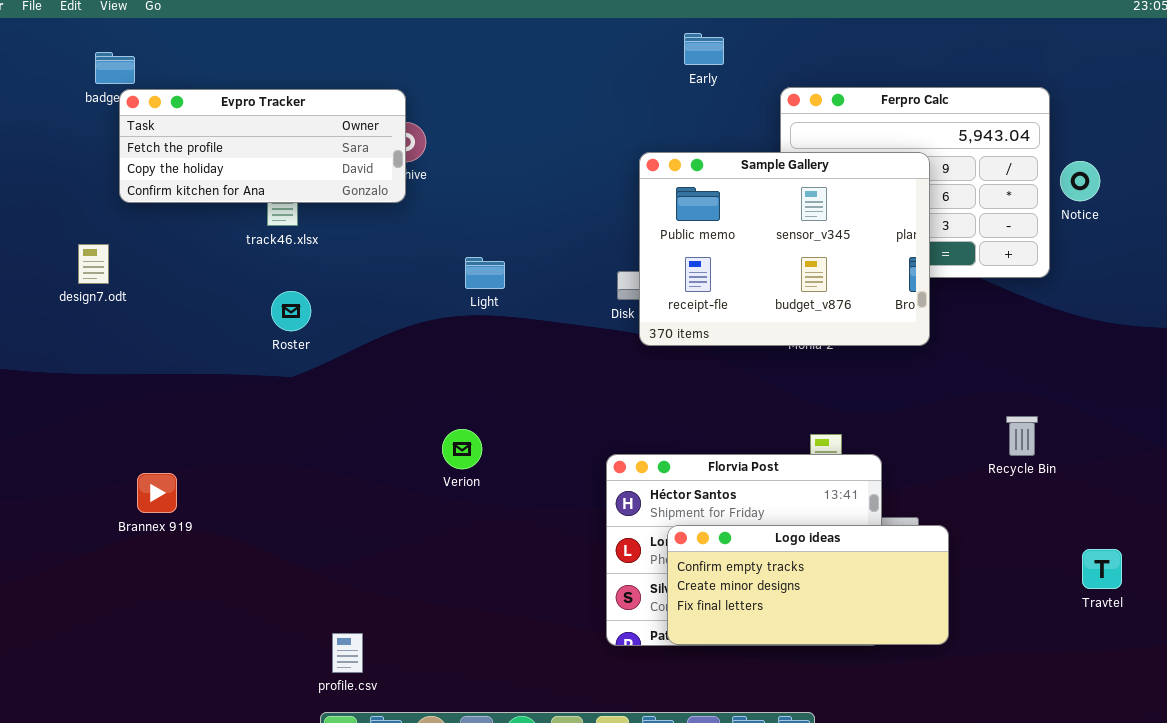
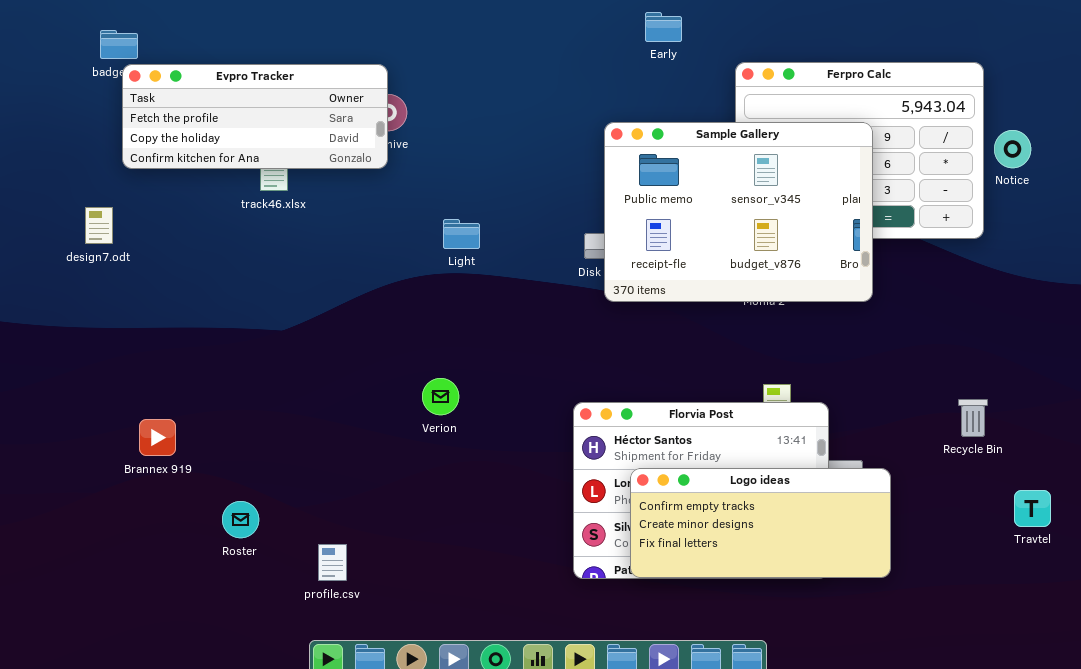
Roster: [271,291,311,331] -> [222,501,259,538], moved
Recycle Bin: [1006,416,1038,456] -> [958,399,988,437], moved
profile.csv: [332,633,363,673] -> [318,544,347,581], moved

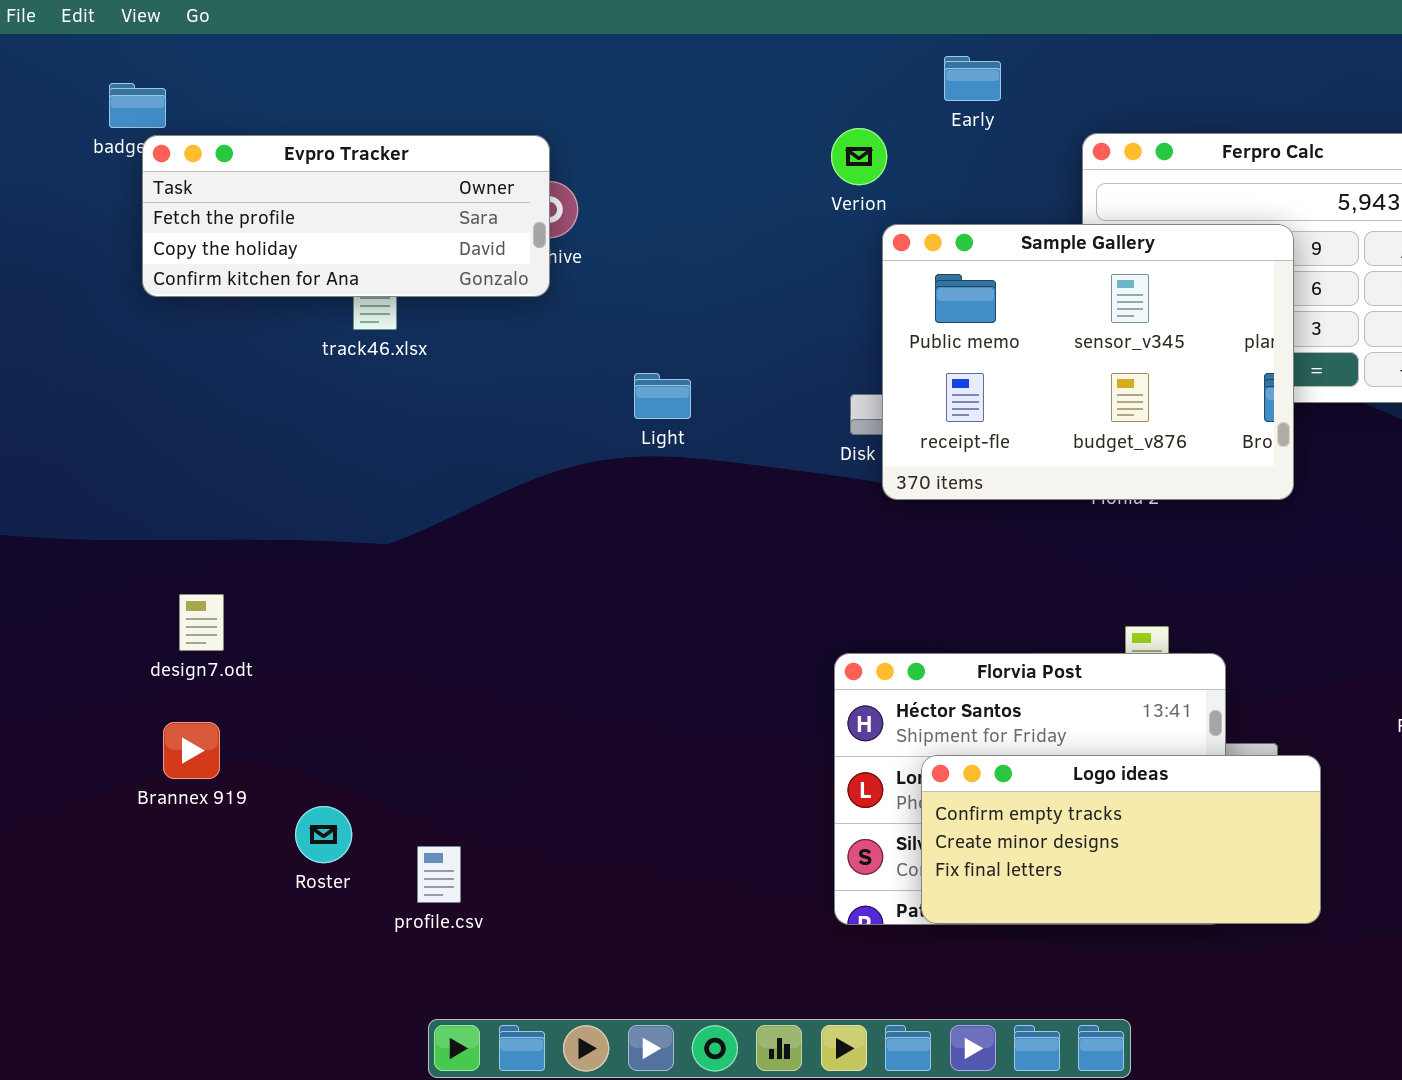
design7.odt: [85,207,113,244] -> [179,594,224,651], moved
Verion: [422,378,459,415] -> [831,128,887,185], moved
Brannex 919: [139,419,176,456] -> [163,722,220,779], moved
profile.csv: [318,544,347,581] -> [417,846,461,903], moved

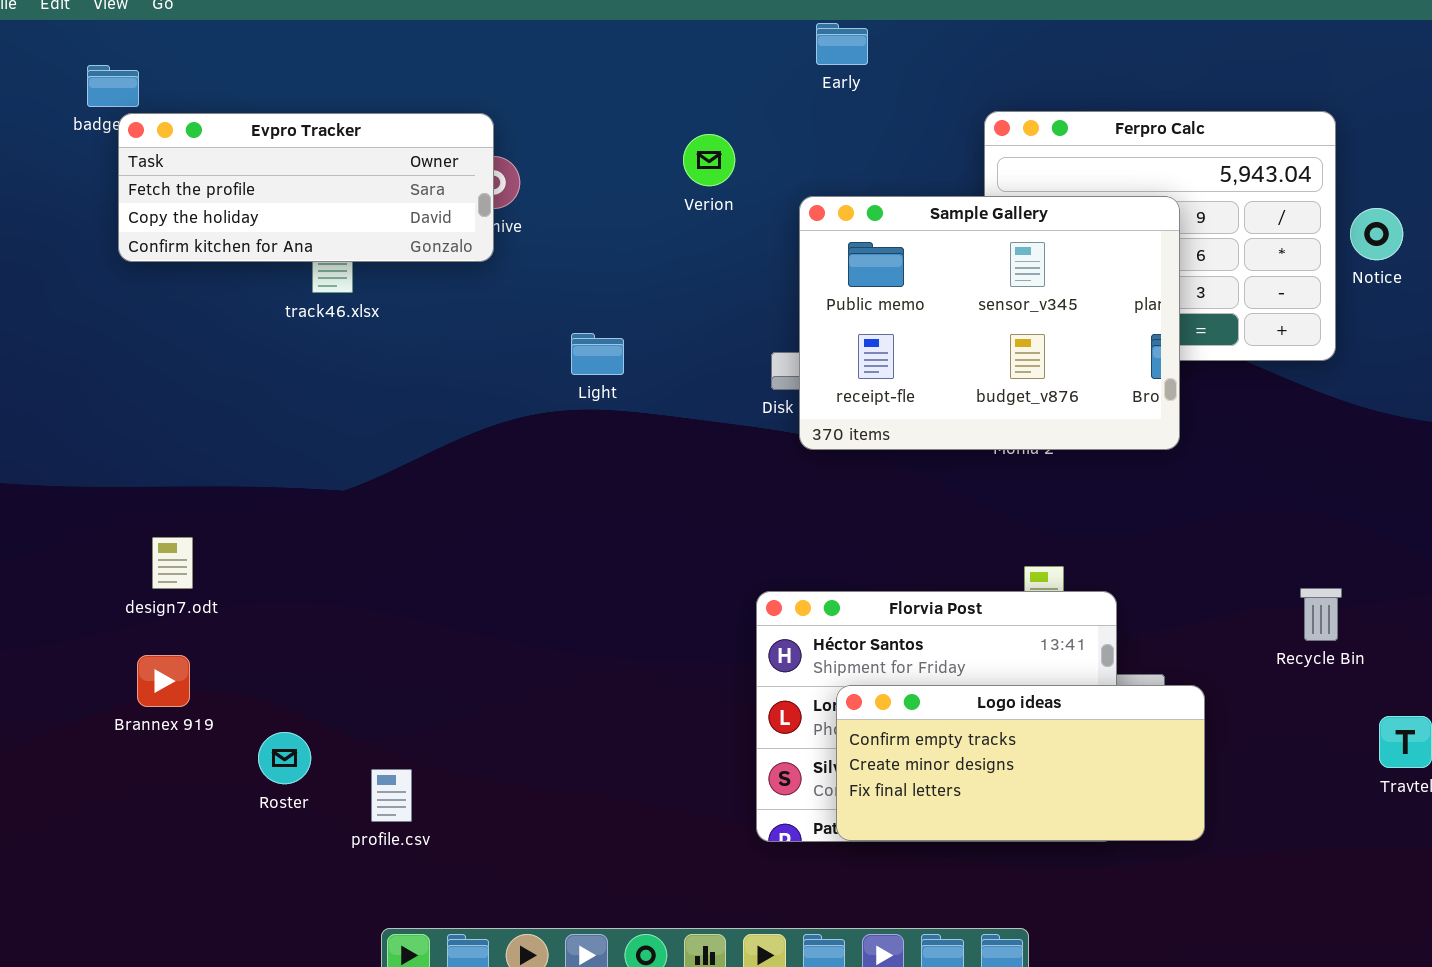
Early: [944,56,1001,101] -> [816,23,868,65], moved
Verion: [831,128,887,185] -> [683,134,735,186], moved

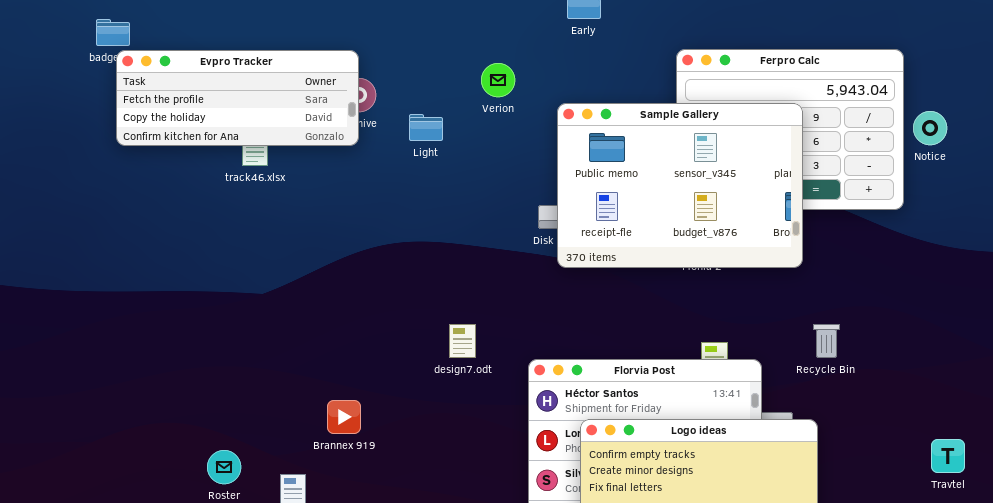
Light: [571,333,624,375] -> [409,114,443,141], moved
design7.odt: [152,537,193,589] -> [449,324,476,358], moved
Recycle Bin: [1300,588,1342,641] -> [813,324,840,358], moved
Brannex 919: [137,655,190,707] -> [327,400,361,434], moved

